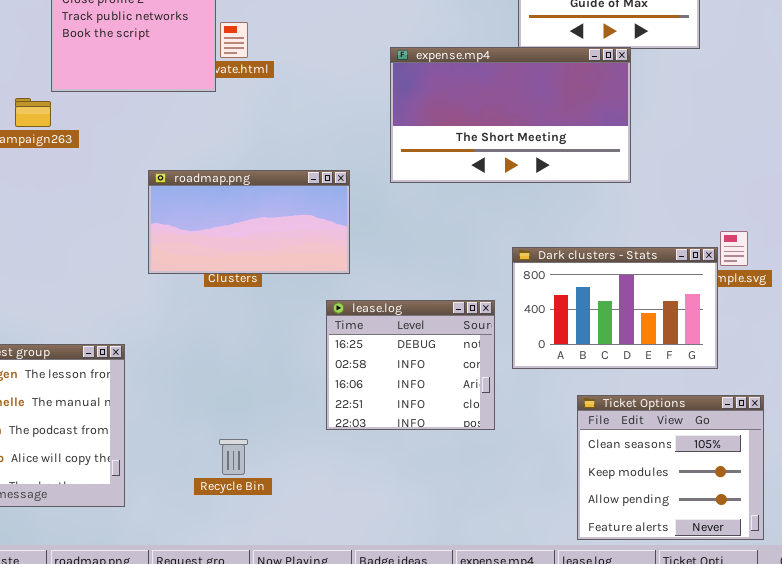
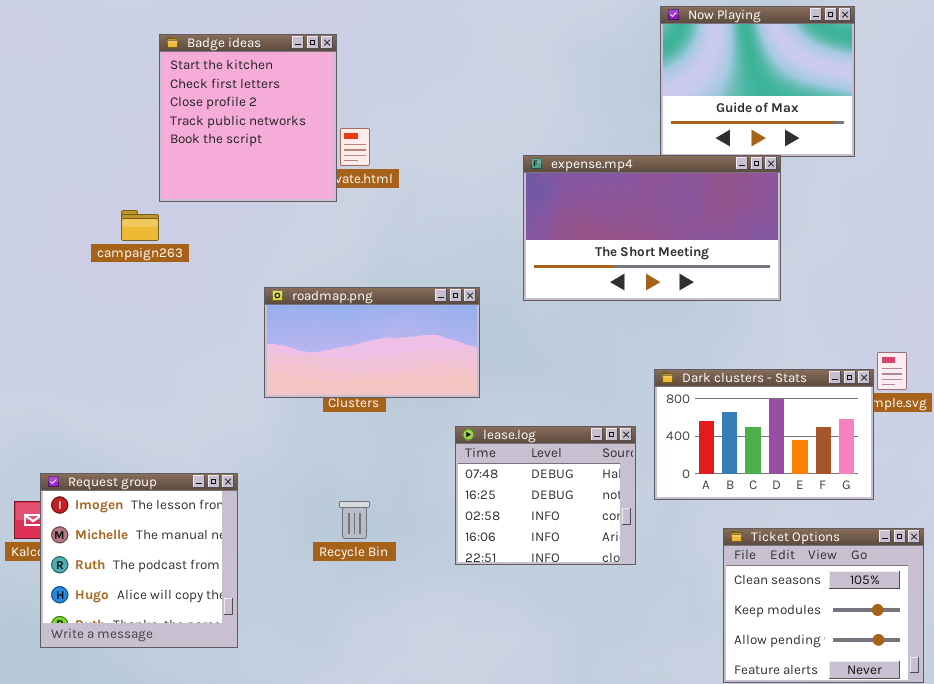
lease.log: [326,300,495,430] -> [455,426,636,565], scrolled up 1 row
Recycle Bin: [219,439,248,475] -> [339,501,370,539], moved

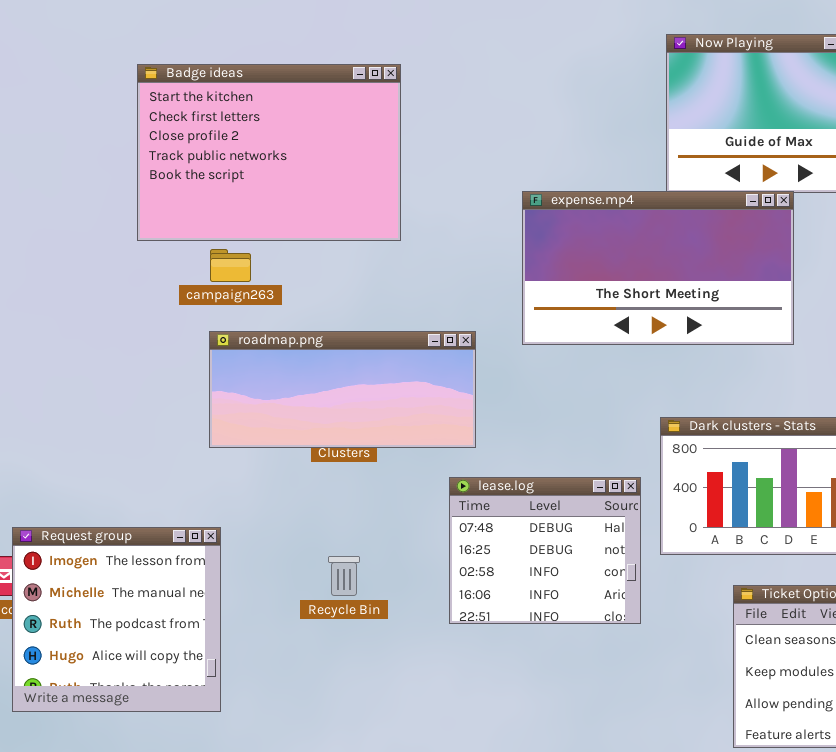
Badge ideas: [159,34,337,202] -> [137,64,401,241], resized
campaign263: [121,210,159,241] -> [210,249,251,282], moved
roadmap.png: [264,287,480,398] -> [209,331,476,448], resized

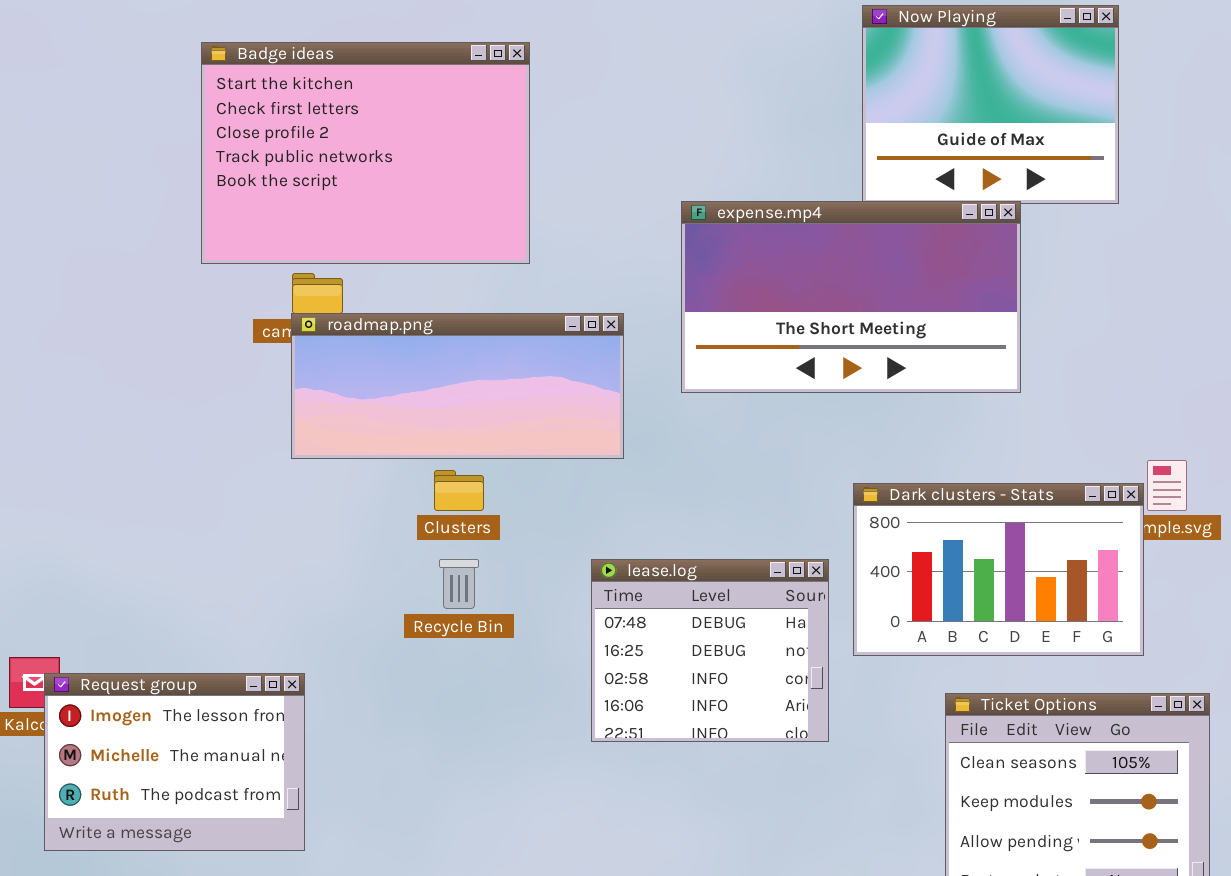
roadmap.png: [209,331,476,448] -> [291,313,624,459], moved
Request group: [12,527,221,712] -> [44,673,305,851], resized
Recycle Bin: [328,556,360,596] -> [439,559,479,609], moved

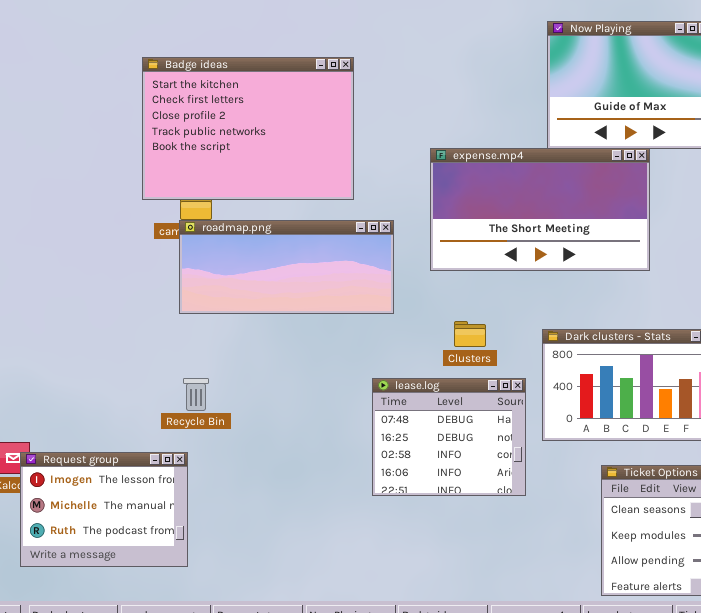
Badge ideas: [201,42,530,264] -> [142,57,354,200], moved
Clusters: [434,470,484,511] -> [454,321,486,347], moved
Recycle Bin: [439,559,479,609] -> [183,378,209,411], moved

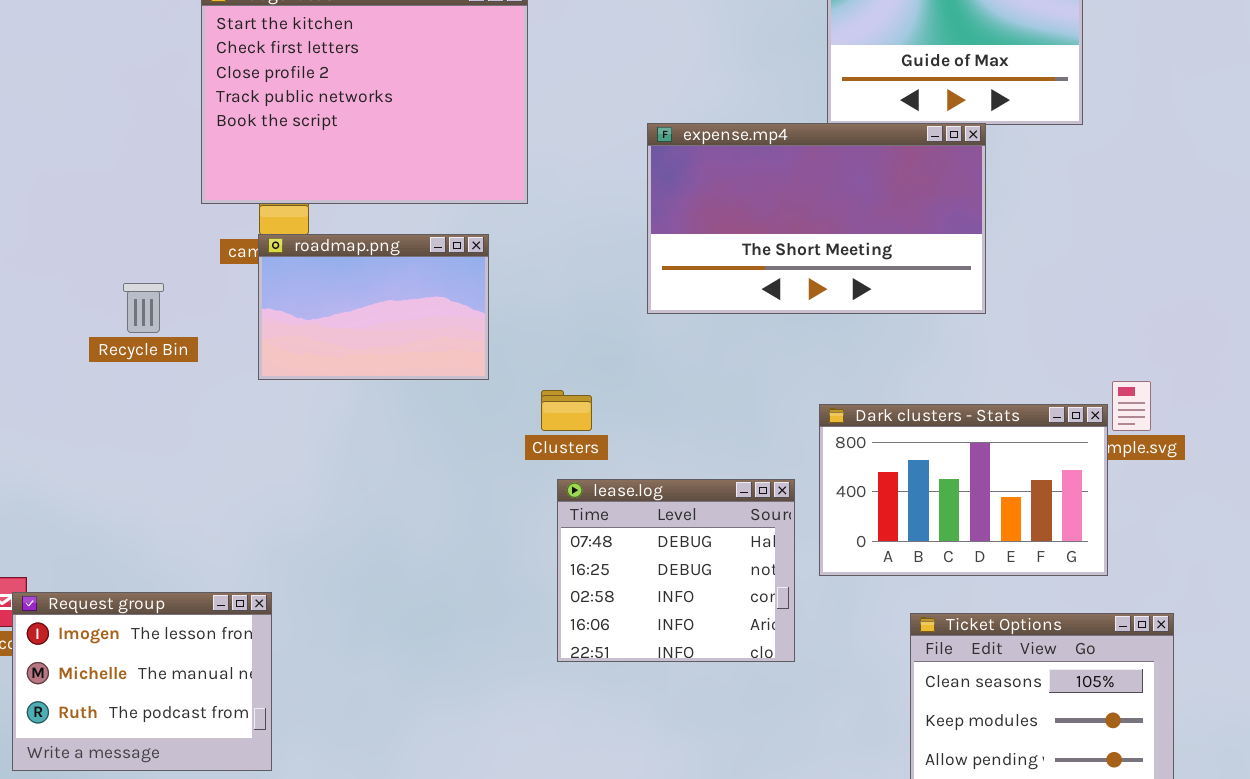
roadmap.png: [179,220,394,314] -> [258,234,489,380], resized
Clusters: [454,321,486,347] -> [541,390,592,431], moved
Recycle Bin: [183,378,209,411] -> [123,283,164,333], moved

